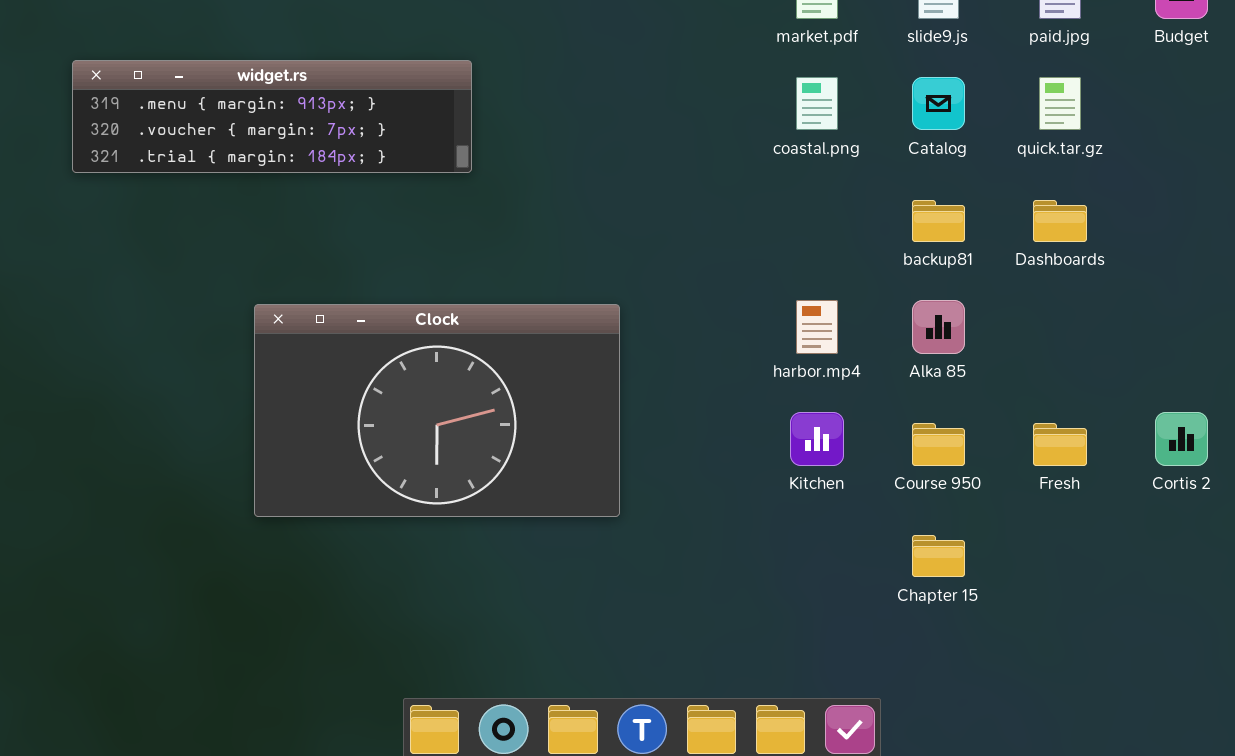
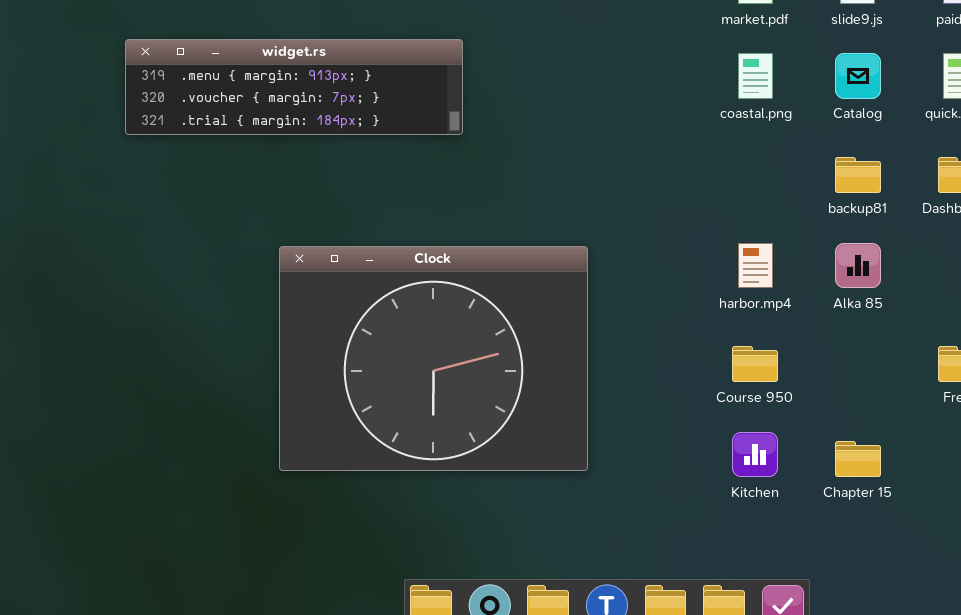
Clock: [254,304,620,517] -> [279,246,588,471], resized
Kitchen: [790,412,844,466] -> [732,432,778,477], moved
Course 950: [912,423,965,466] -> [732,346,778,382], moved

